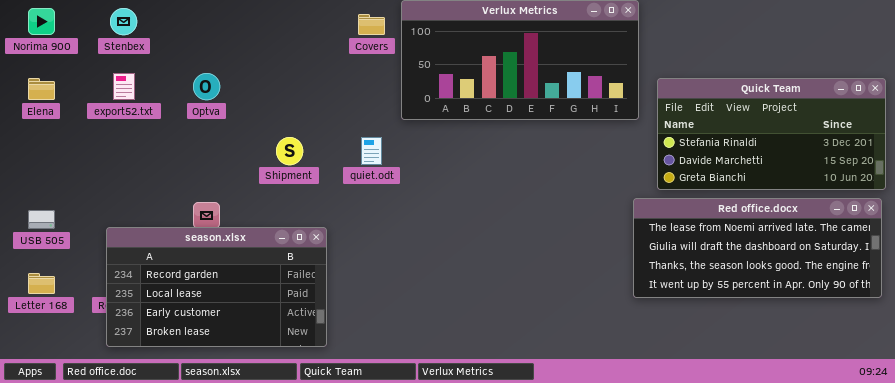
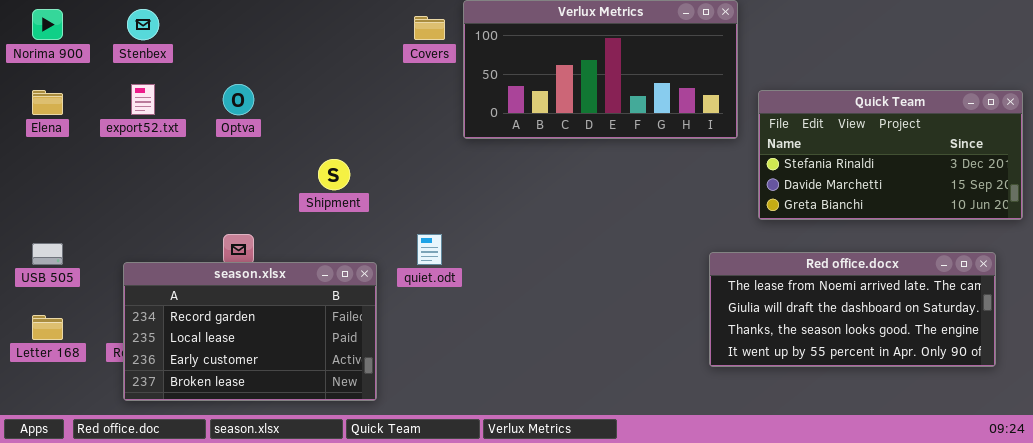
quiet.odt: [361,137,382,165] -> [417,234,442,265], moved
Red office.docx: [633,198,882,298] -> [709,252,996,367], moved

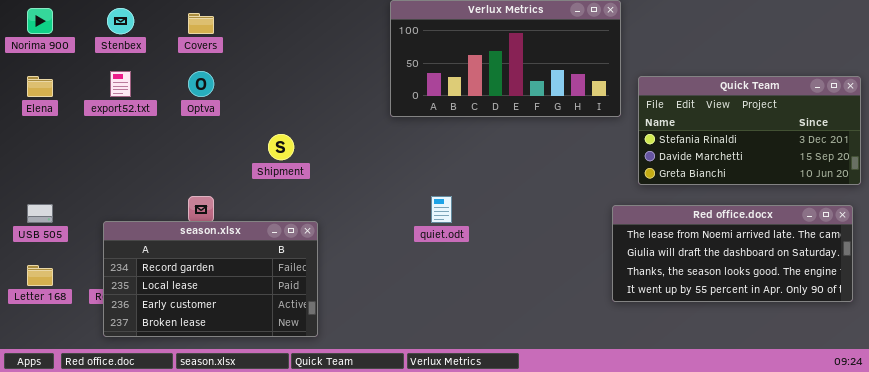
Covers: [414,16,445,40] -> [188,13,214,34], moved
quiet.odt: [417,234,442,265] -> [431,196,452,223], moved
Red office.docx: [709,252,996,367] -> [612,205,853,302], moved

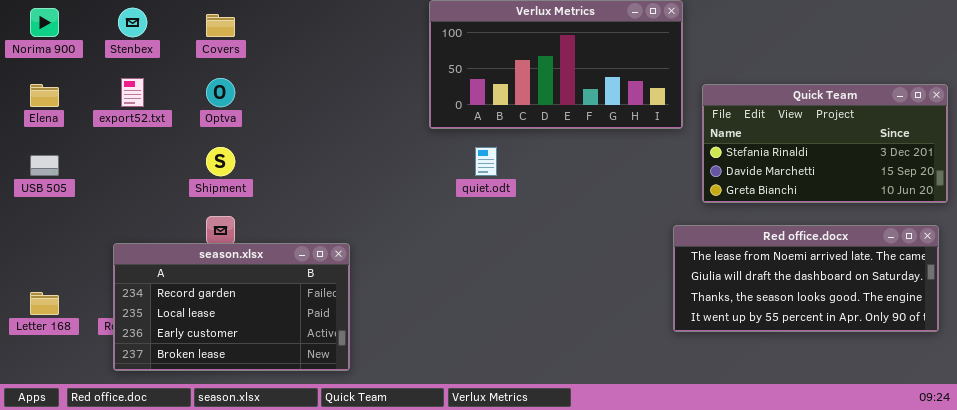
Shipment: [268,134,294,160] -> [206,147,235,176], moved
quiet.odt: [431,196,452,223] -> [475,147,497,176], moved
USB 505: [27,204,53,223] -> [30,155,59,176], moved

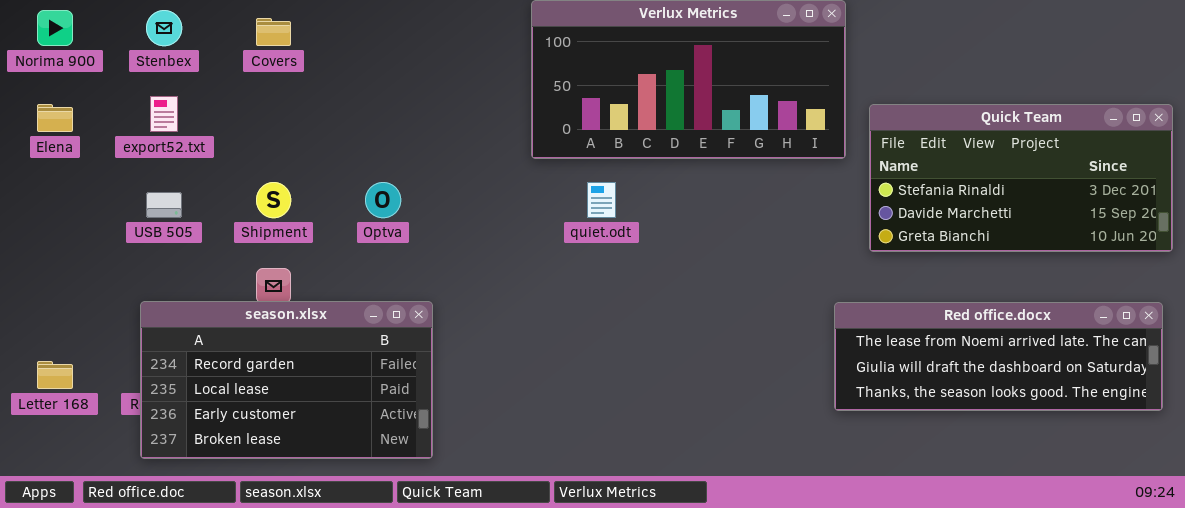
Optva: [206,78,235,107] -> [365,182,401,218], moved
USB 505: [30,155,59,176] -> [146,192,182,218], moved
Red office.docx: [673,225,939,332] -> [834,302,1163,411], resized

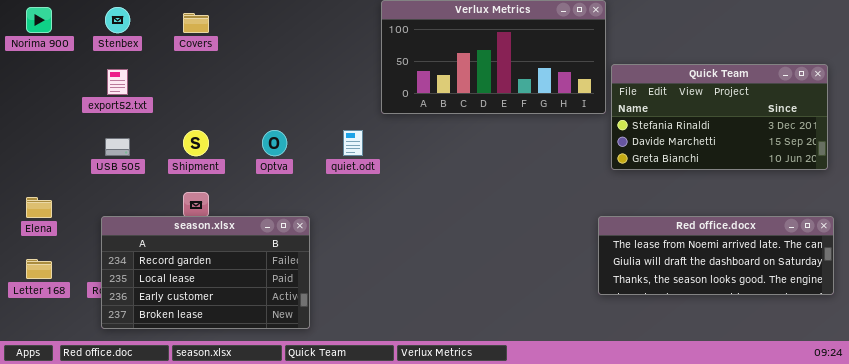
Elena: [37,104,73,132] -> [26,197,52,218], moved
Quick Team: [869,104,1173,252] -> [611,64,828,170], moved
quiet.odt: [587,182,616,218] -> [343,130,363,156], moved

